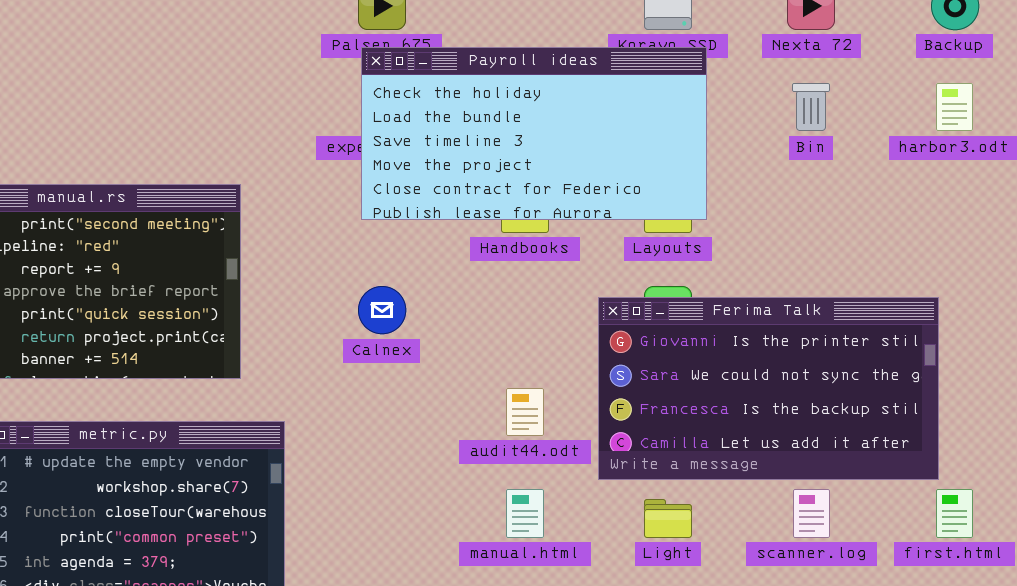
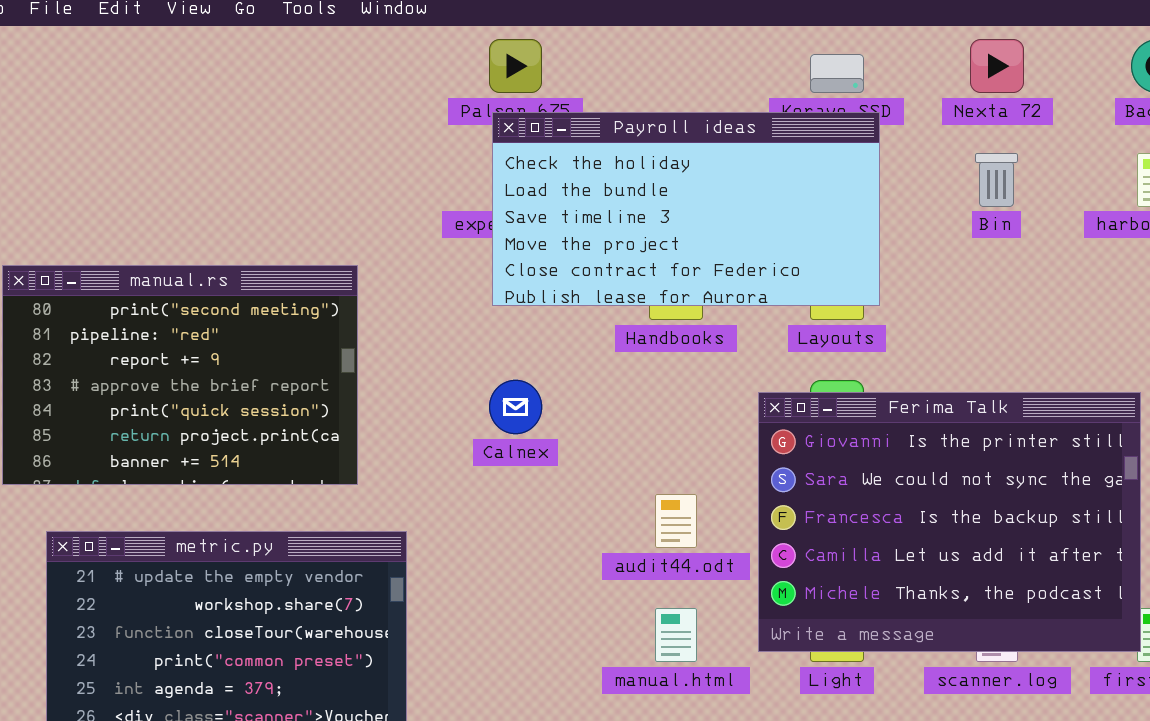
Ferima Talk: [598,297,939,480] -> [758,392,1141,652], resized

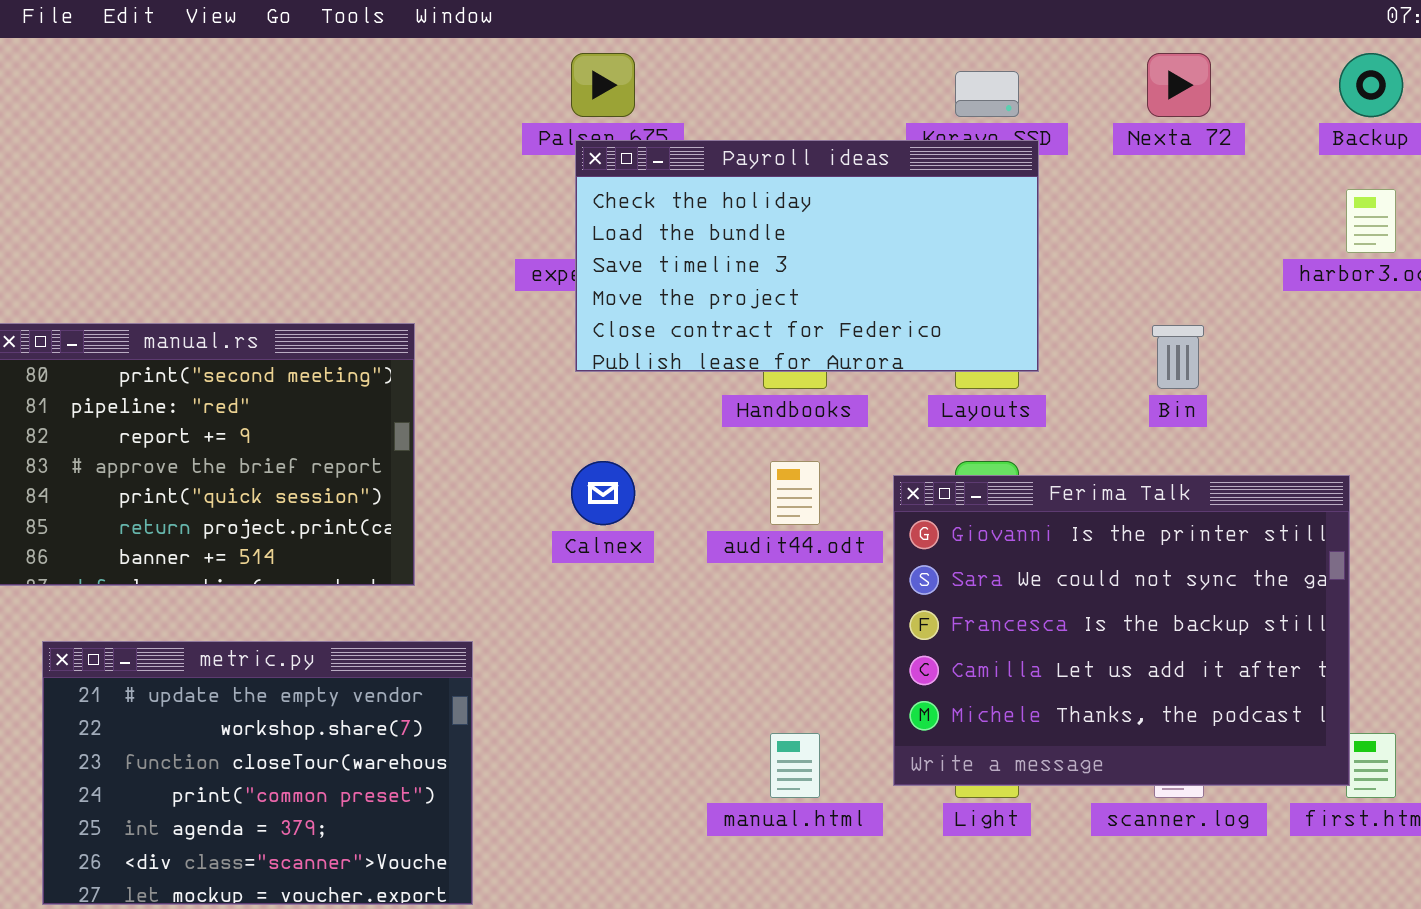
Bin: [975,153,1018,207] -> [1152,325,1204,389], moved
audit44.odt: [655,494,697,548] -> [770,461,820,525], moved

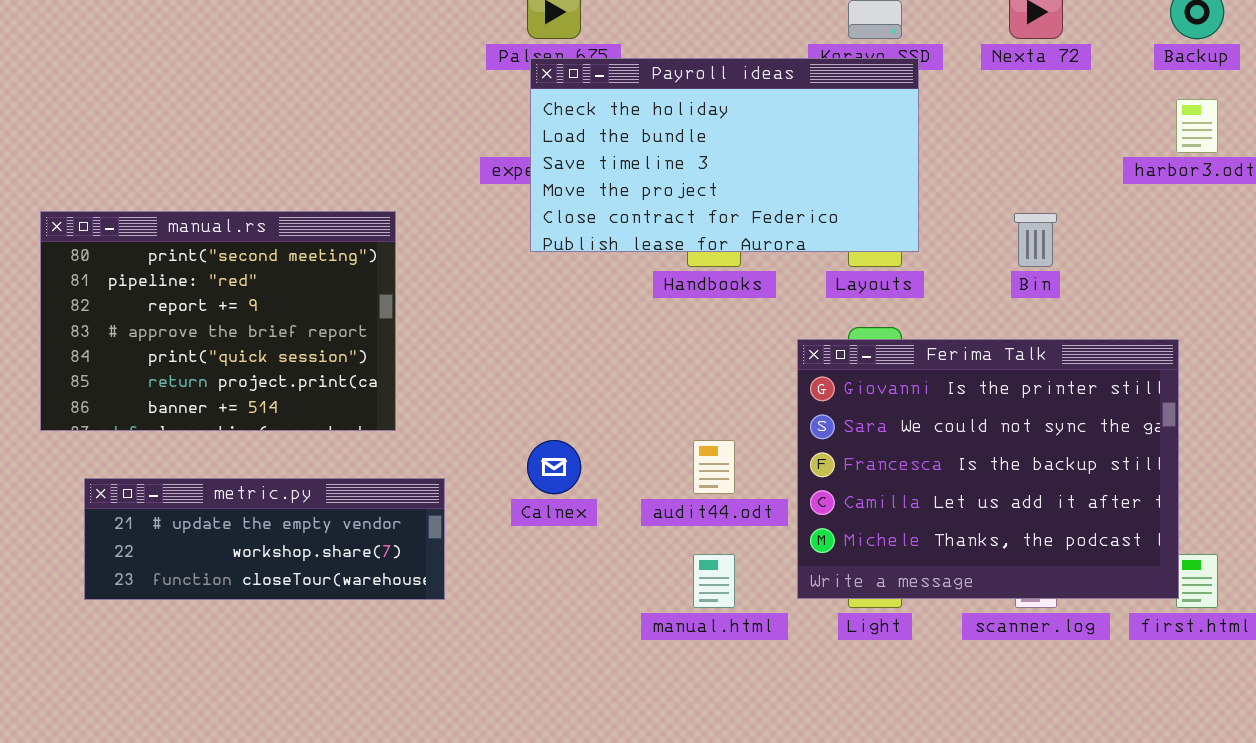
Calnex: [571,461,635,525] -> [527,440,581,494], moved
audit44.odt: [770,461,820,525] -> [693,440,735,494], moved
metric.py: [42,641,473,905] -> [84,478,445,600], resized

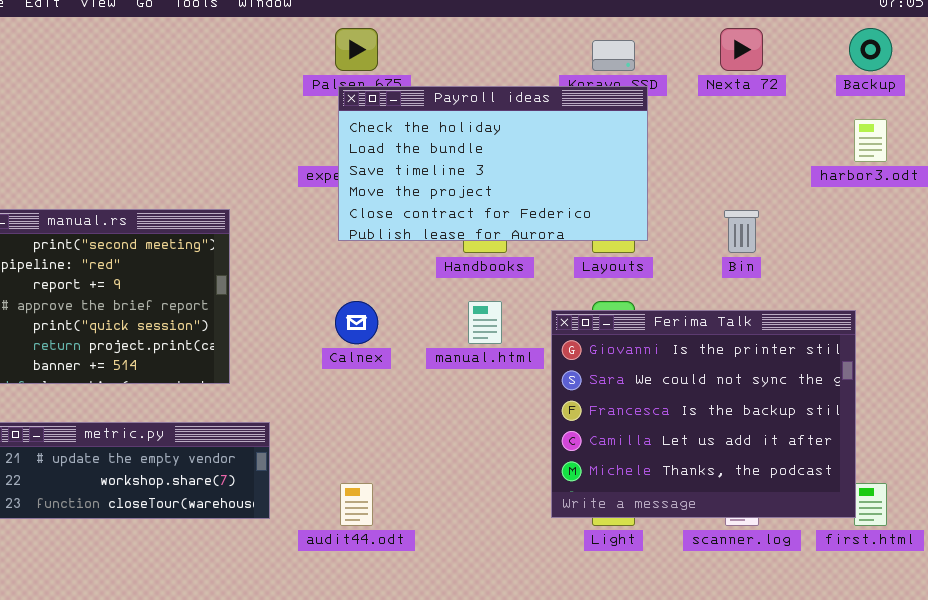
Calnex: [527,440,581,494] -> [335,301,378,344], moved
audit44.odt: [693,440,735,494] -> [340,483,373,526], moved
manual.html: [693,554,735,608] -> [468,301,502,344], moved

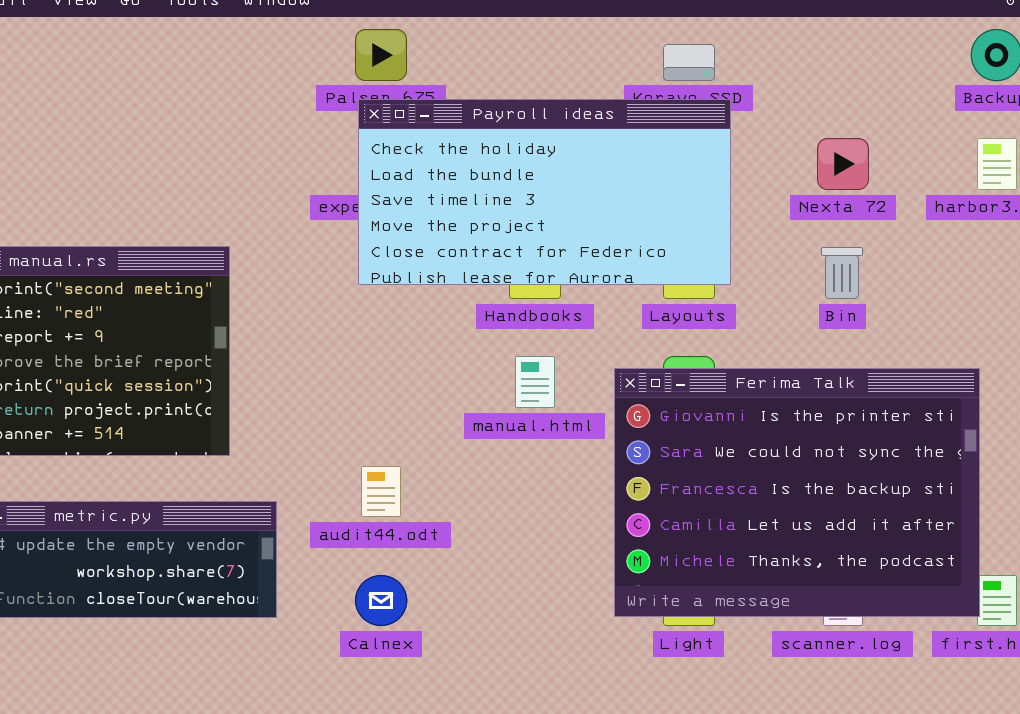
Nexta 72: [720,28,763,71] -> [817,138,869,190], moved
Calnex: [335,301,378,344] -> [355,575,407,626], moved
audit44.odt: [340,483,373,526] -> [361,466,401,517], moved

